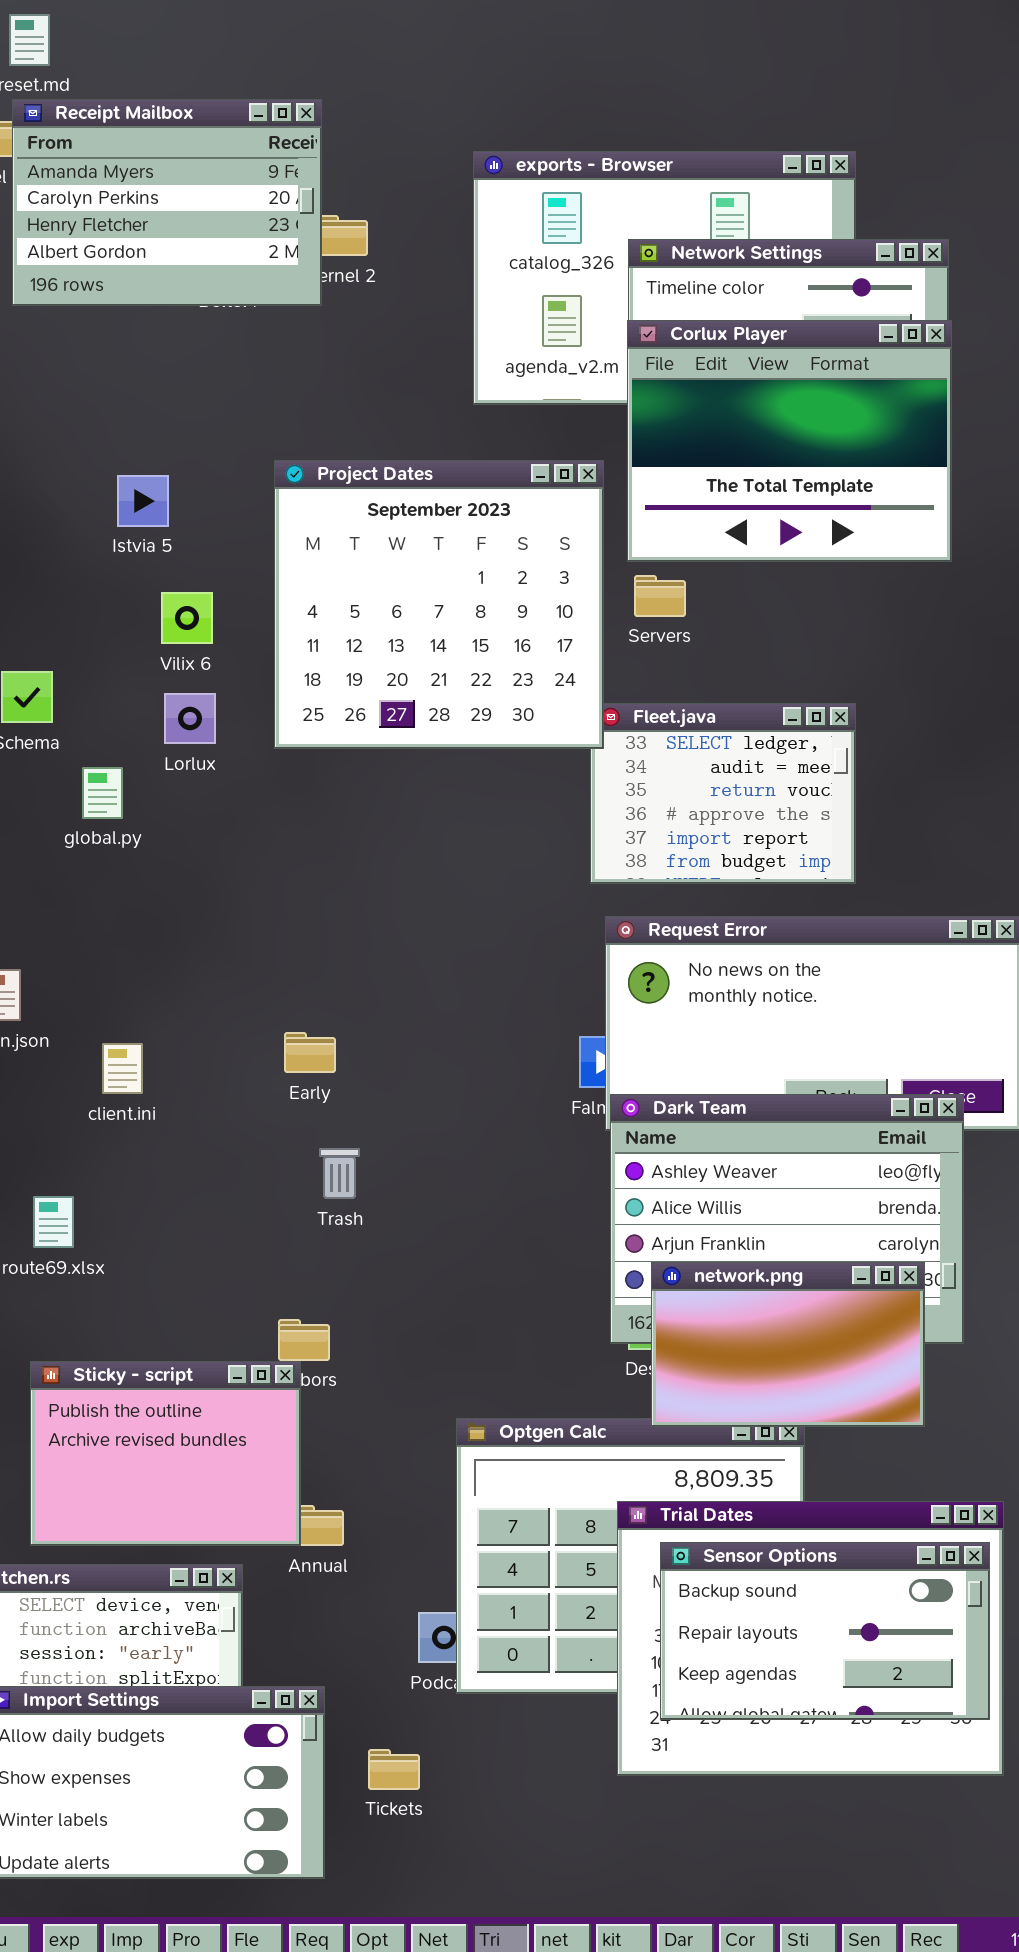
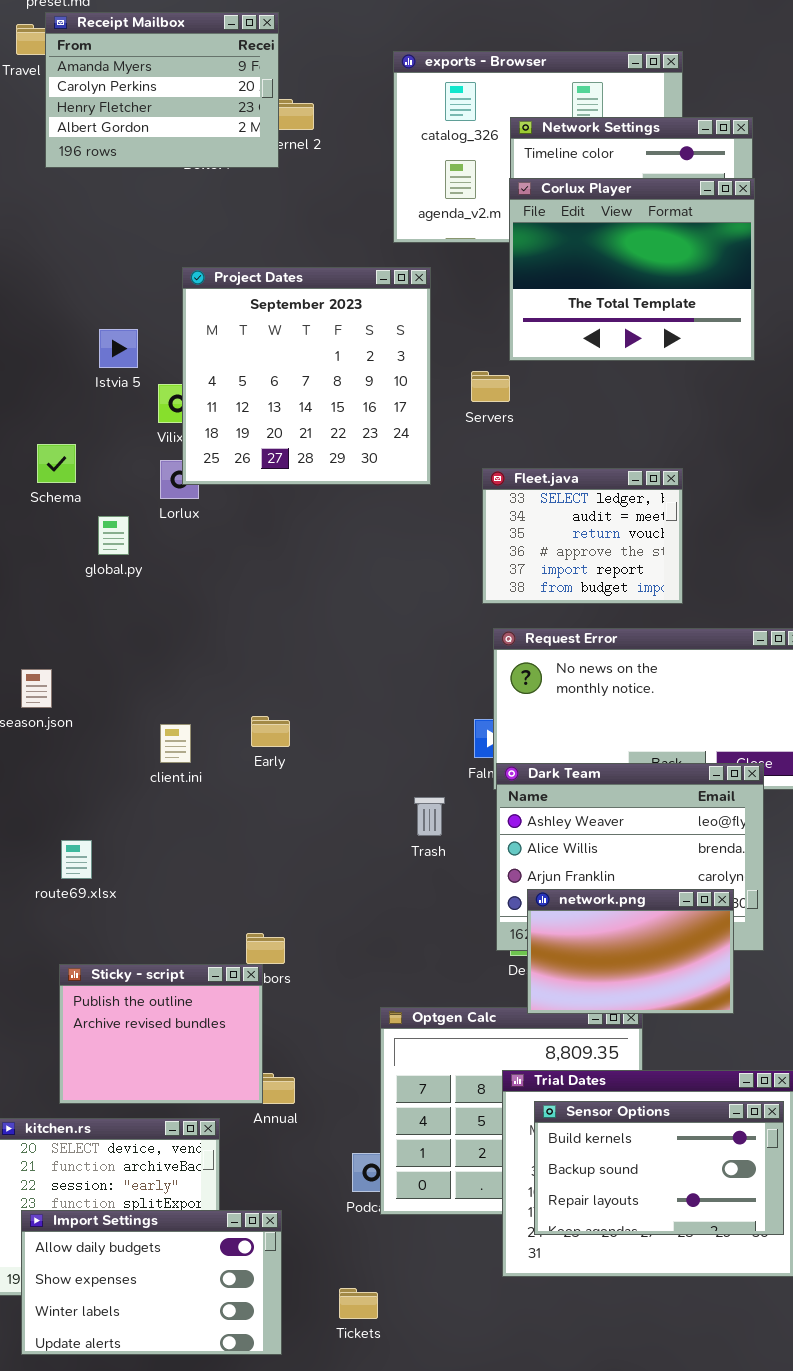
Project Dates: [274,460,604,749] -> [182,267,431,485], moved
Istvia 5: [117,475,169,527] -> [99,329,138,368], moved
Servers: [634,575,686,617] -> [471,371,510,402], moved
client.ini: [102,1043,143,1094] -> [160,724,191,763], moved
Trash: [319,1148,360,1199] -> [414,797,445,836], moved
Sensor Options: [660,1542,990,1720] -> [534,1101,784,1235], scrolled up 1 row
Tickets: [368,1749,420,1790] -> [339,1288,378,1319], moved

